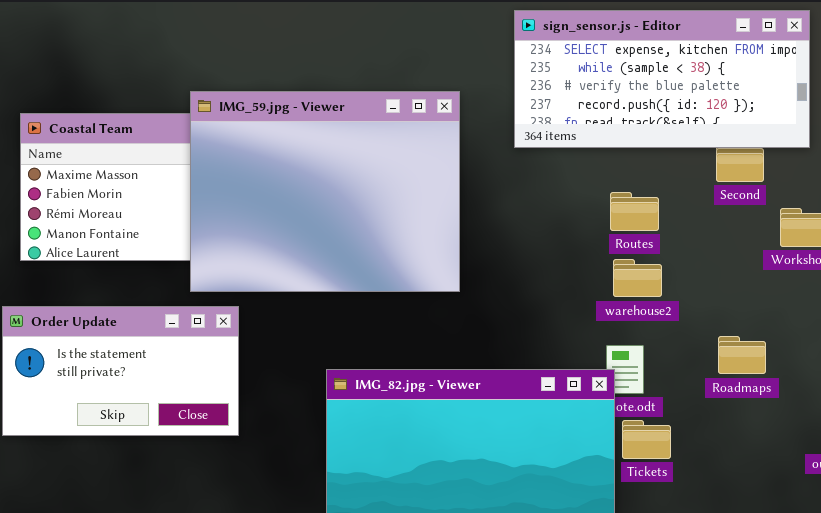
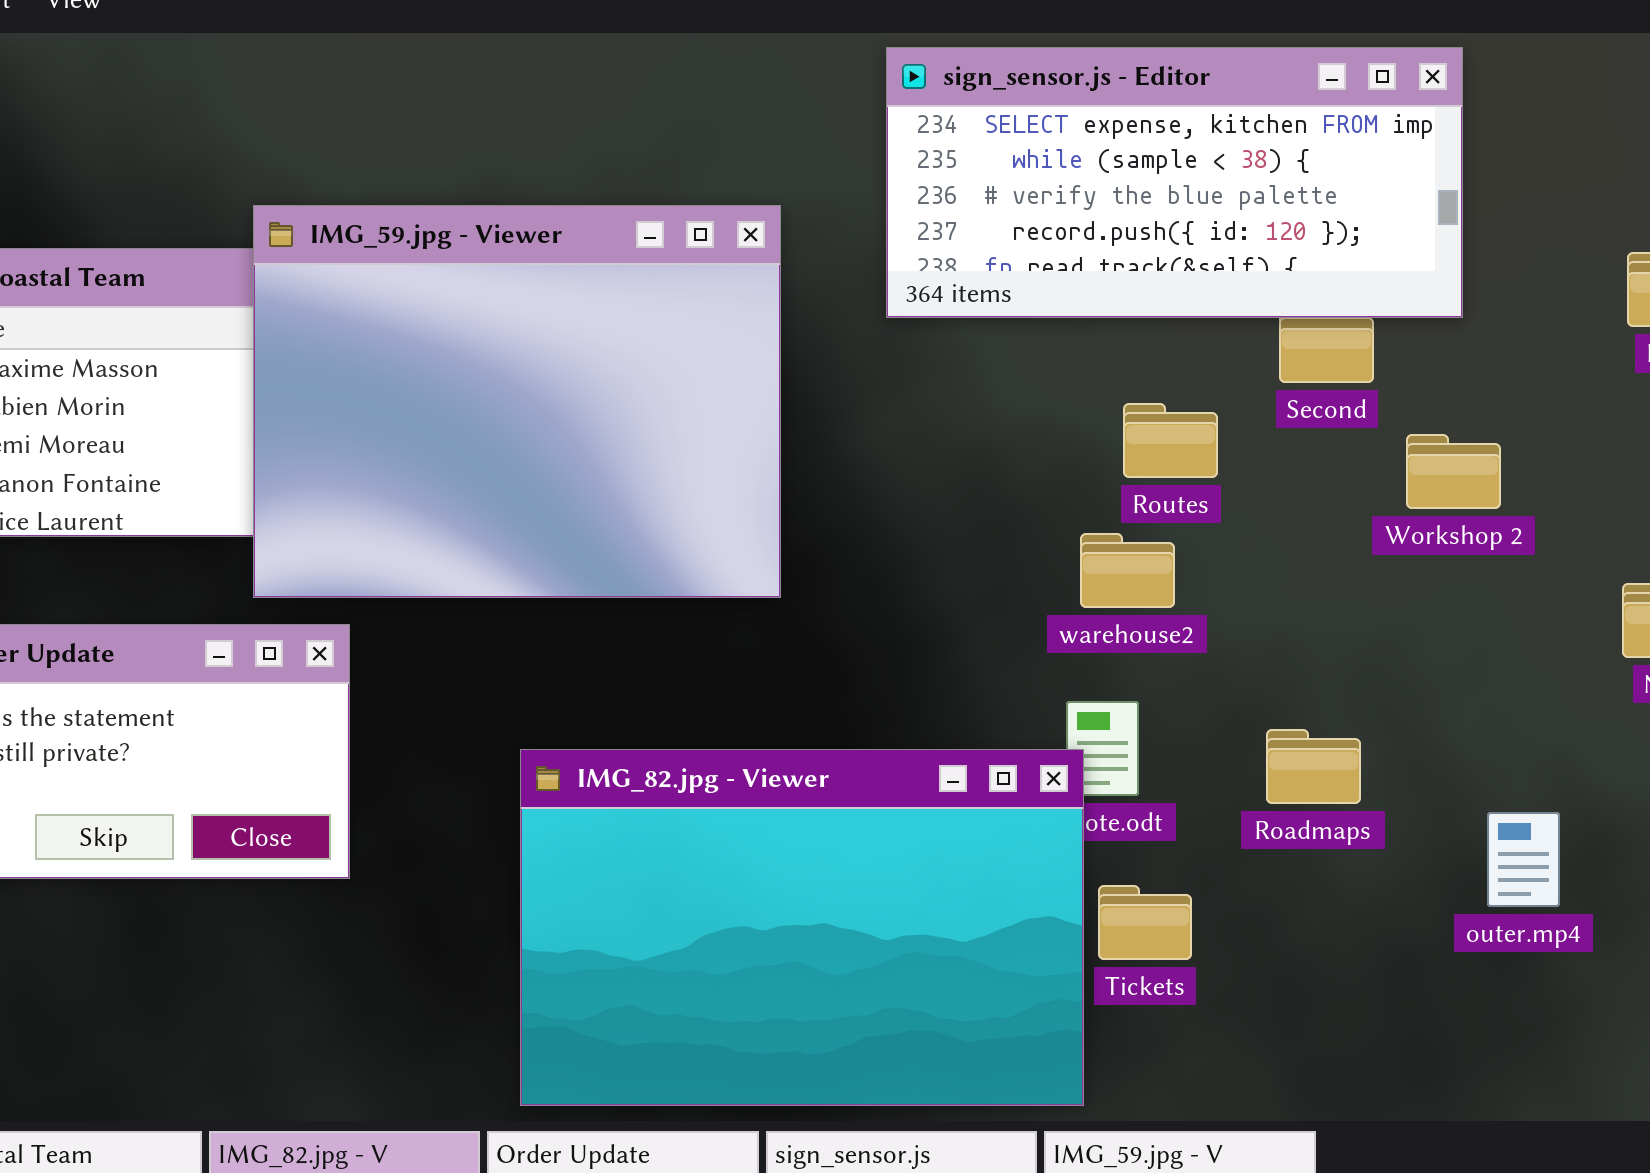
Routes: [610,192,659,231] -> [1123,403,1218,478], moved
Roadmaps: [718,336,766,374] -> [1266,729,1361,804], moved
Tickets: [622,420,671,459] -> [1098,885,1192,960], moved

